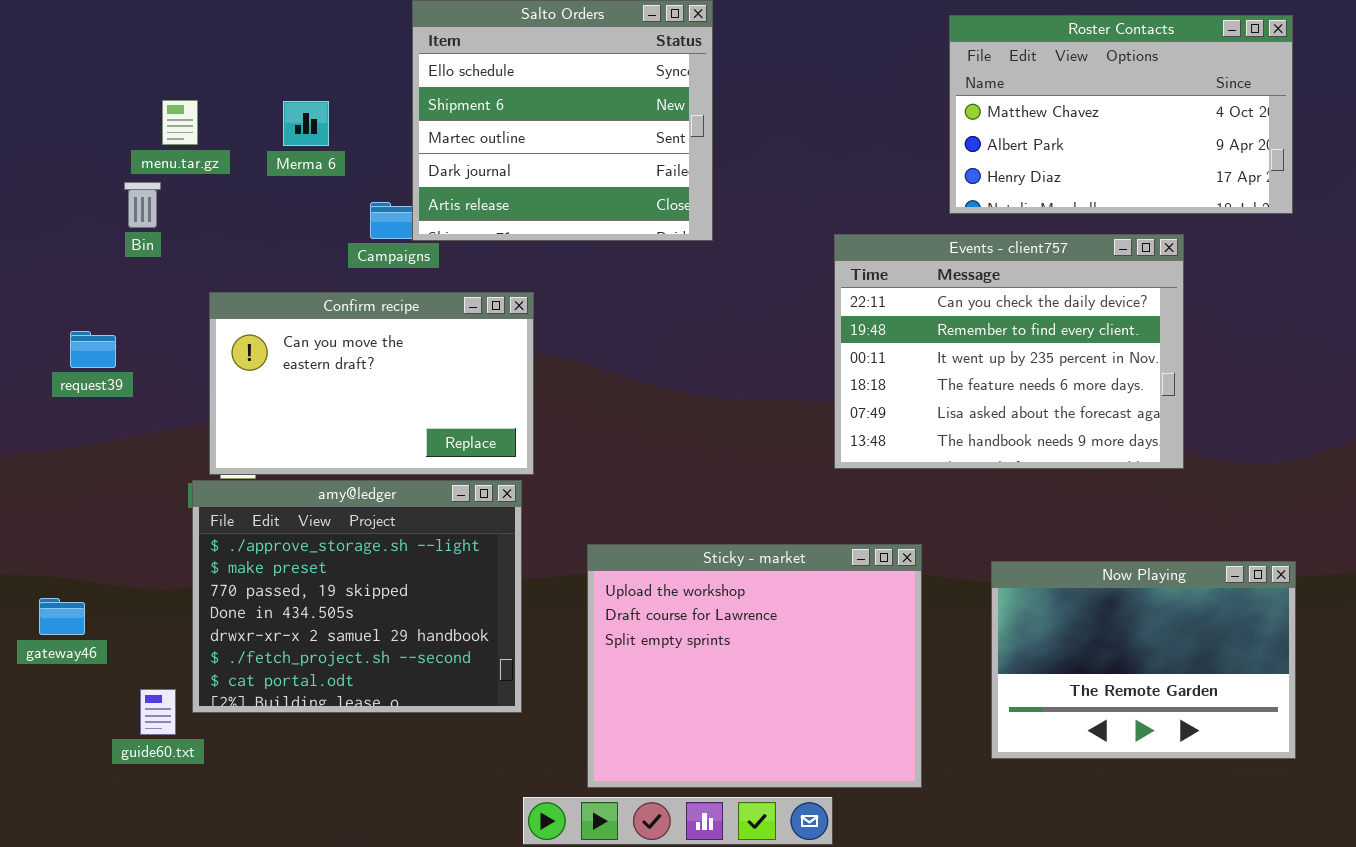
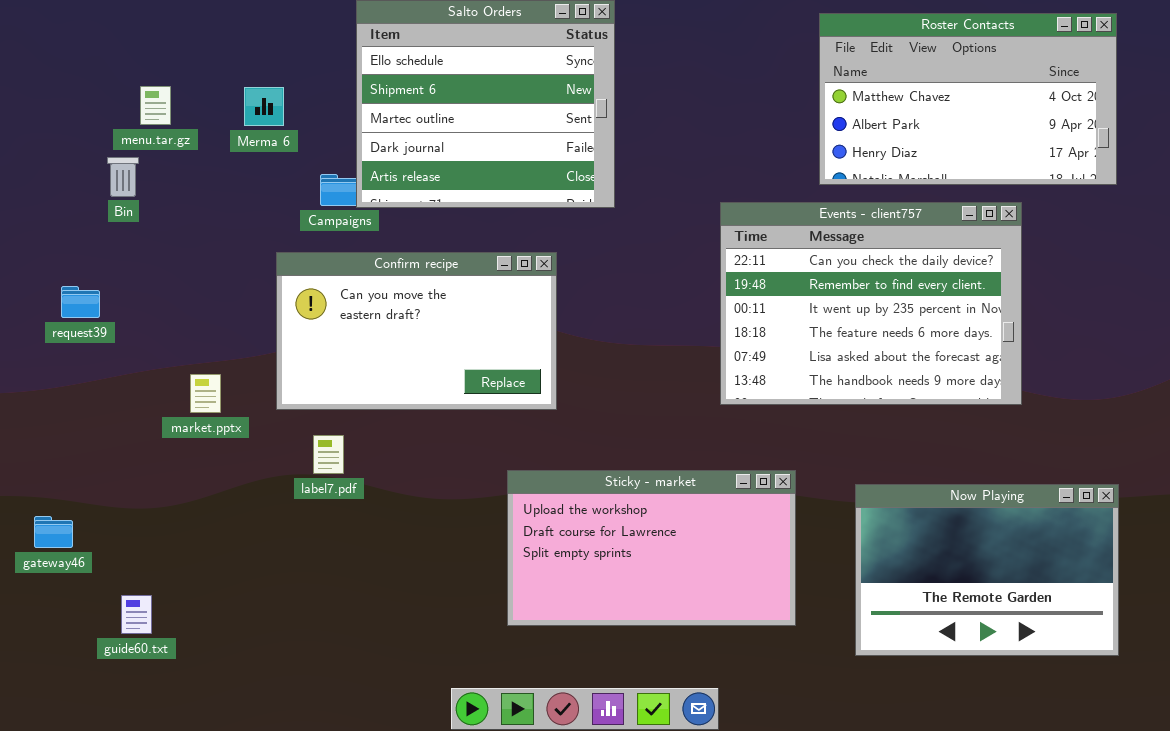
Confirm recipe: [209,292,534,475] -> [276,252,557,410], moved
amy@ledger: [192,480,522,713] -> none, closed
Sticky - market: [587,544,922,788] -> [507,470,796,626], resized

